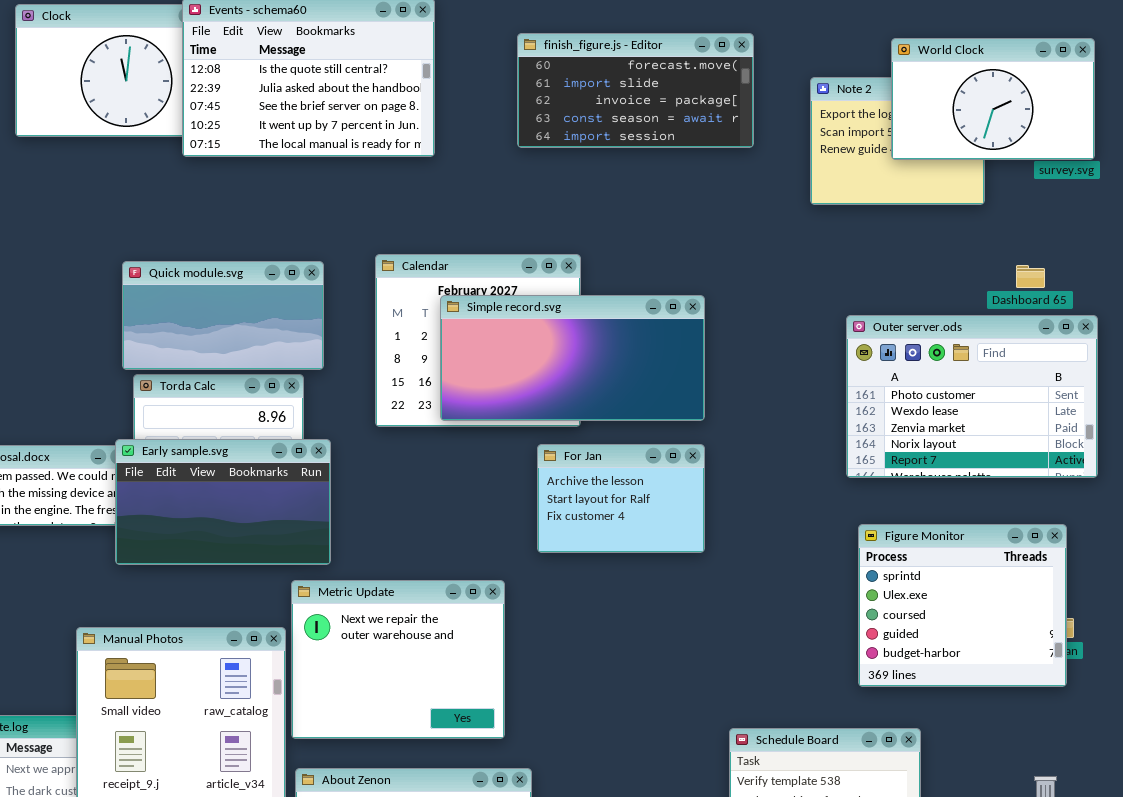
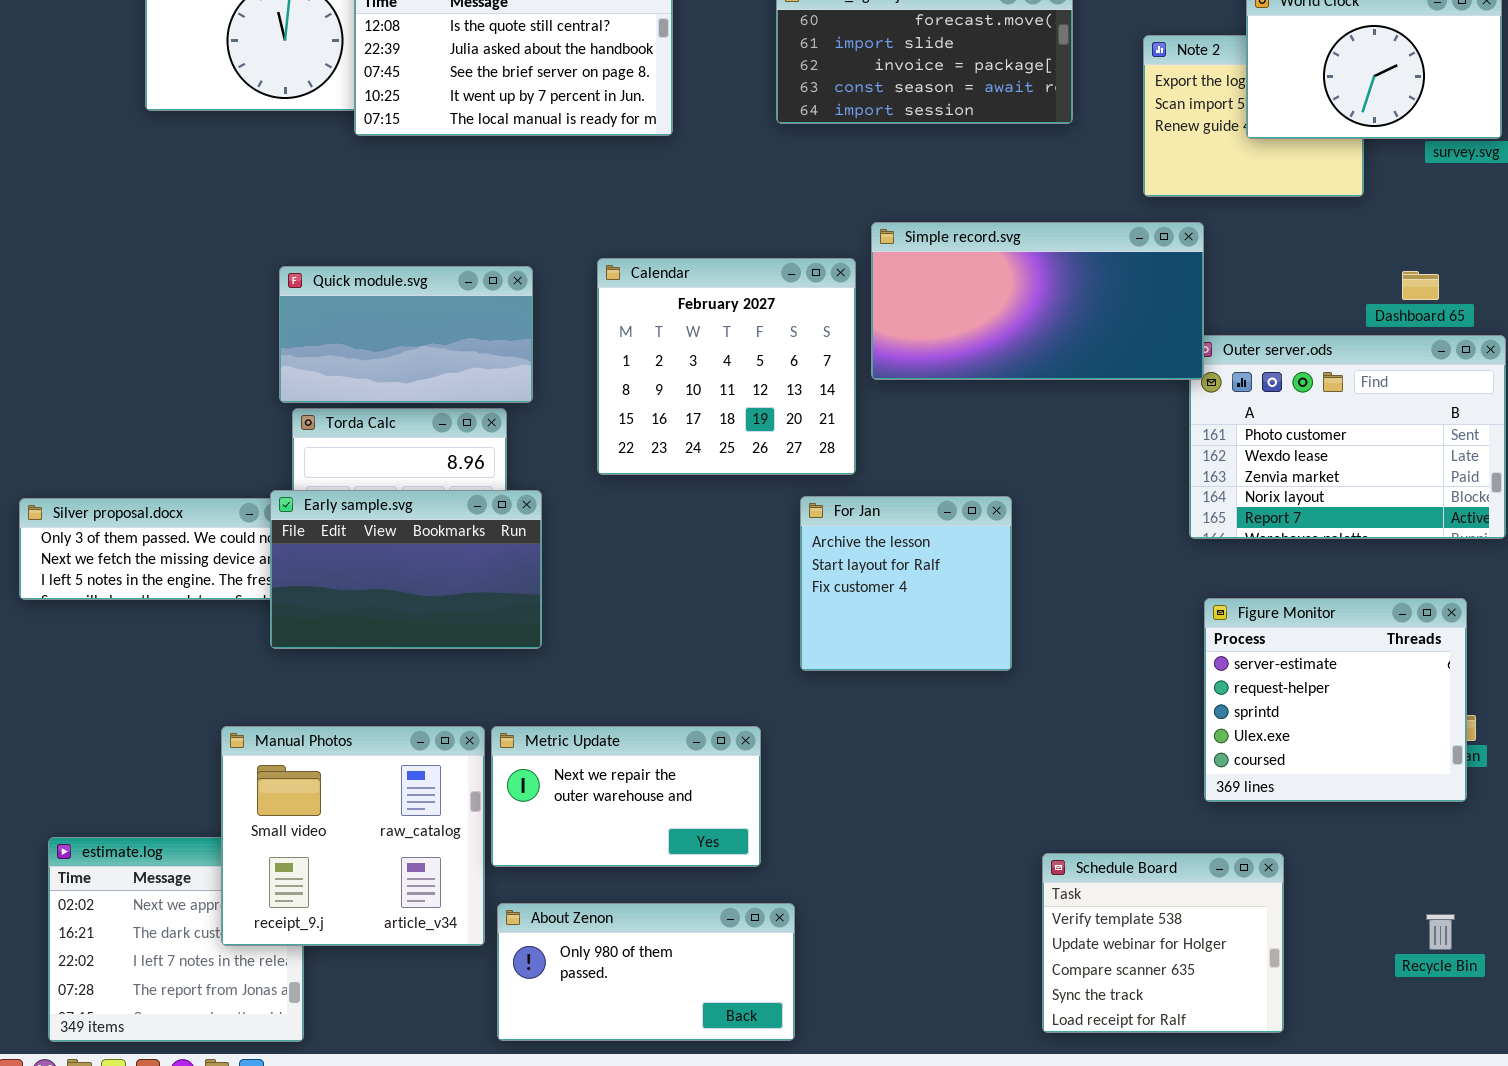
Simple record.svg: [440,295,705,421] -> [871,222,1204,380], moved
For Jan: [537,444,705,553] -> [800,496,1012,671], resized
Figure Monitor: [858,524,1067,687] -> [1204,598,1467,802], scrolled up 2 rows
Metric Update: [291,580,505,739] -> [491,726,761,867], resized

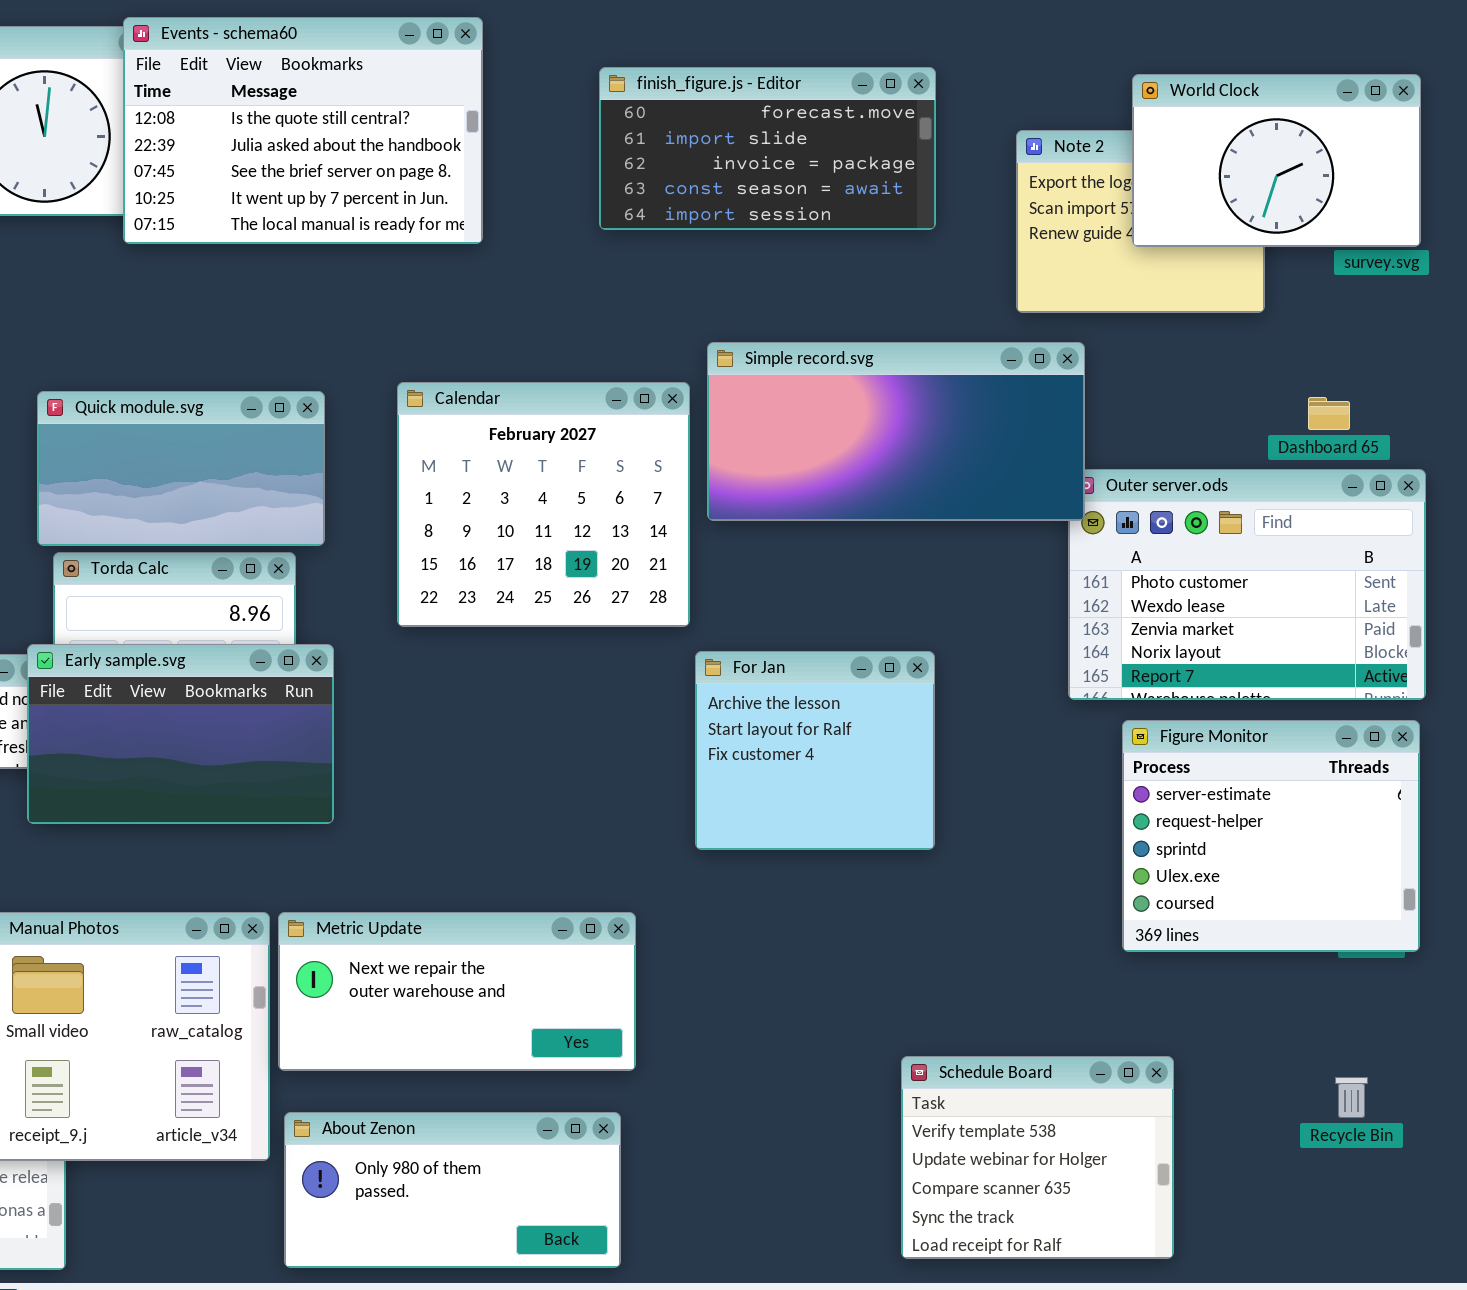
For Jan: [800,496,1012,671] -> [695,651,935,850], moved
Figure Monitor: [1204,598,1467,802] -> [1122,720,1420,952], moved
Metric Update: [491,726,761,867] -> [278,912,636,1071], resized
Recycle Bin: [1426,914,1455,950] -> [1335,1077,1368,1118], moved

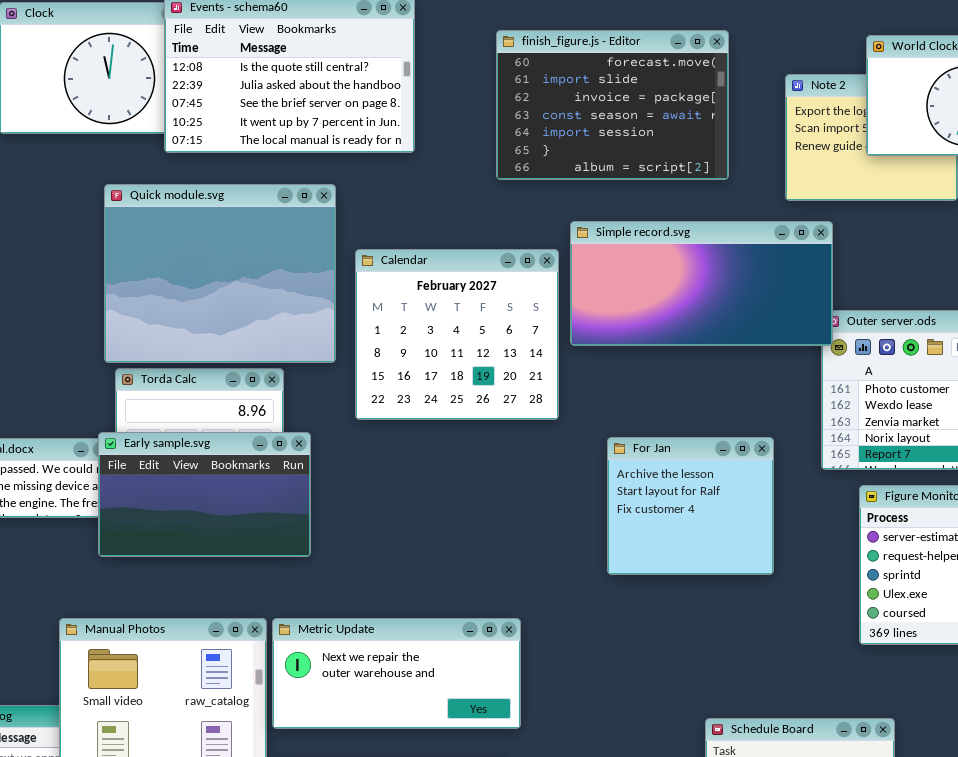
finish_figure.js - Editor: [599,67,936,230] -> [496,30,729,180], resized
Quick module.svg: [37,391,325,546] -> [104,184,336,363], resized
For Jan: [695,651,935,850] -> [607,437,774,575], moved

